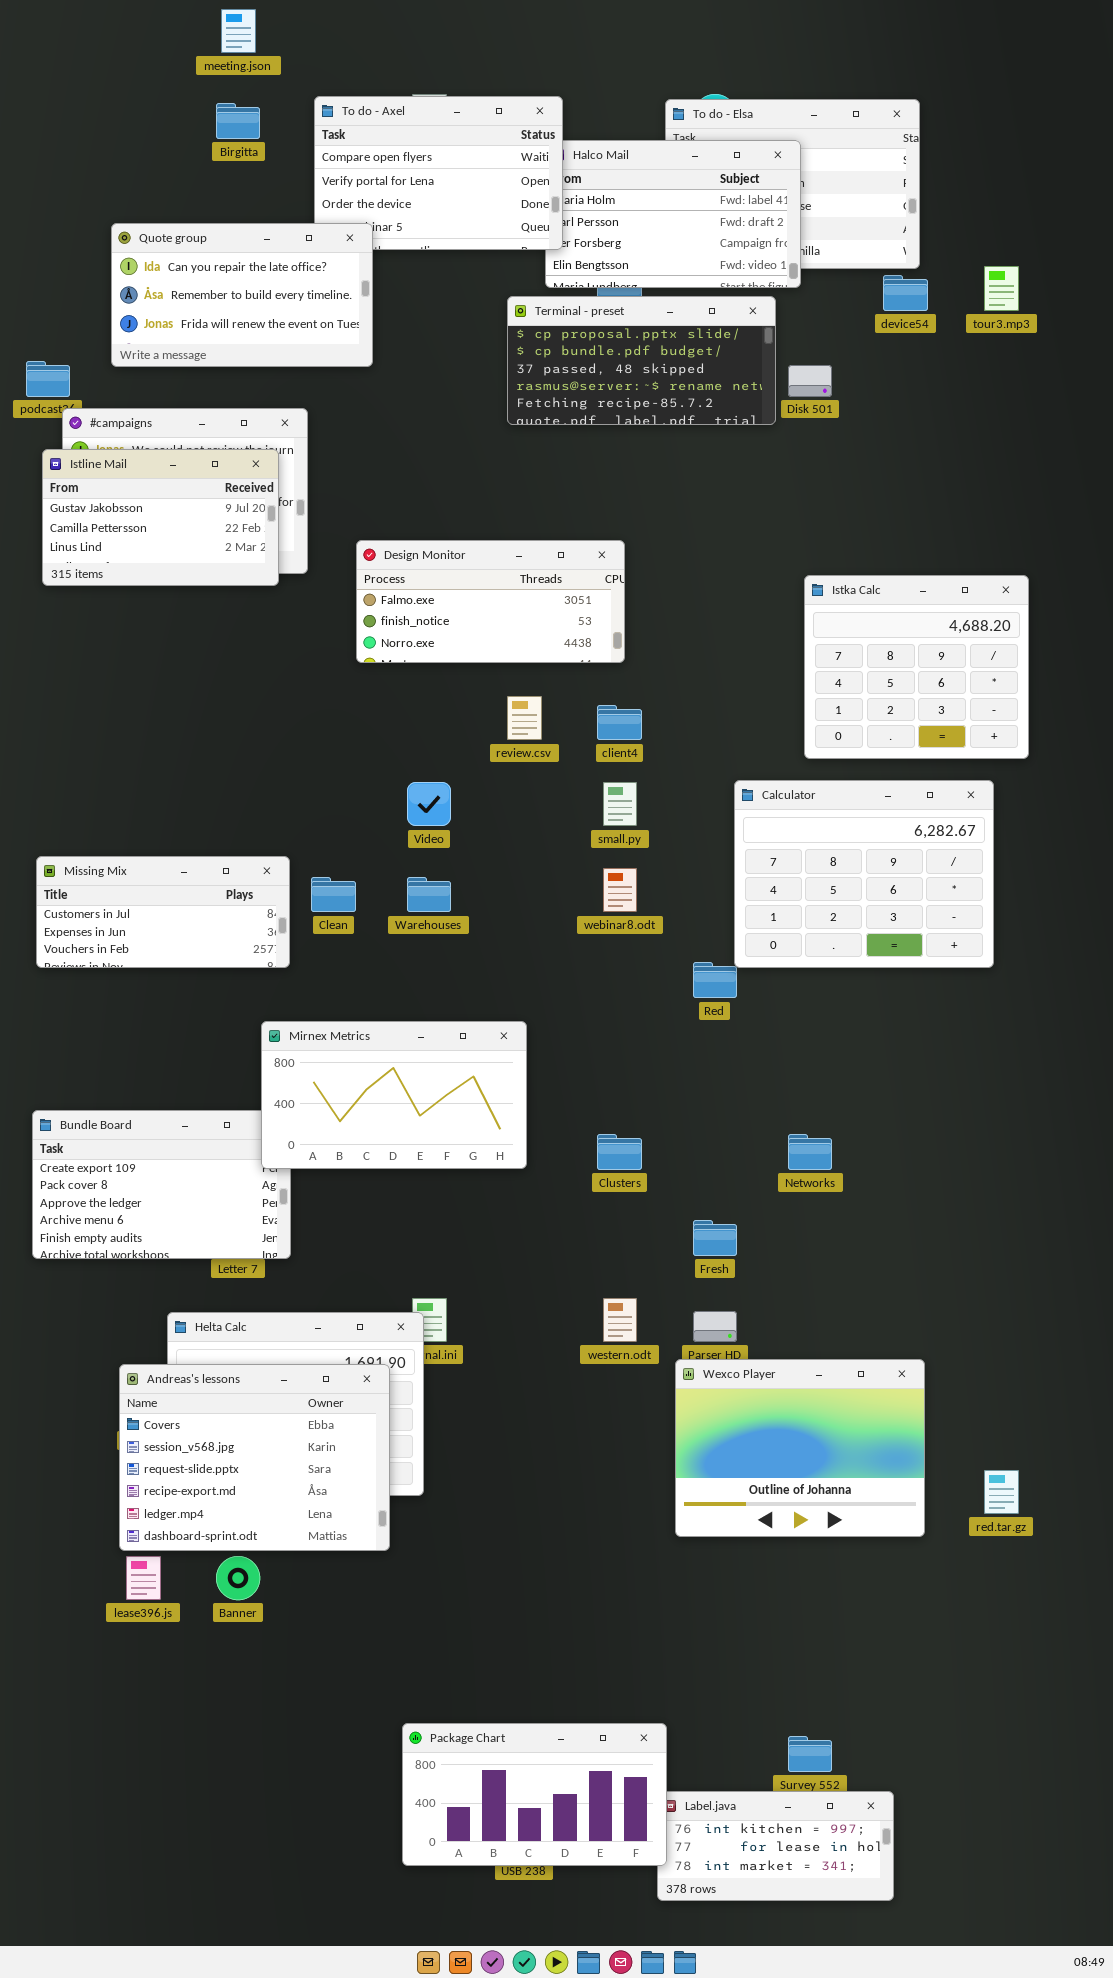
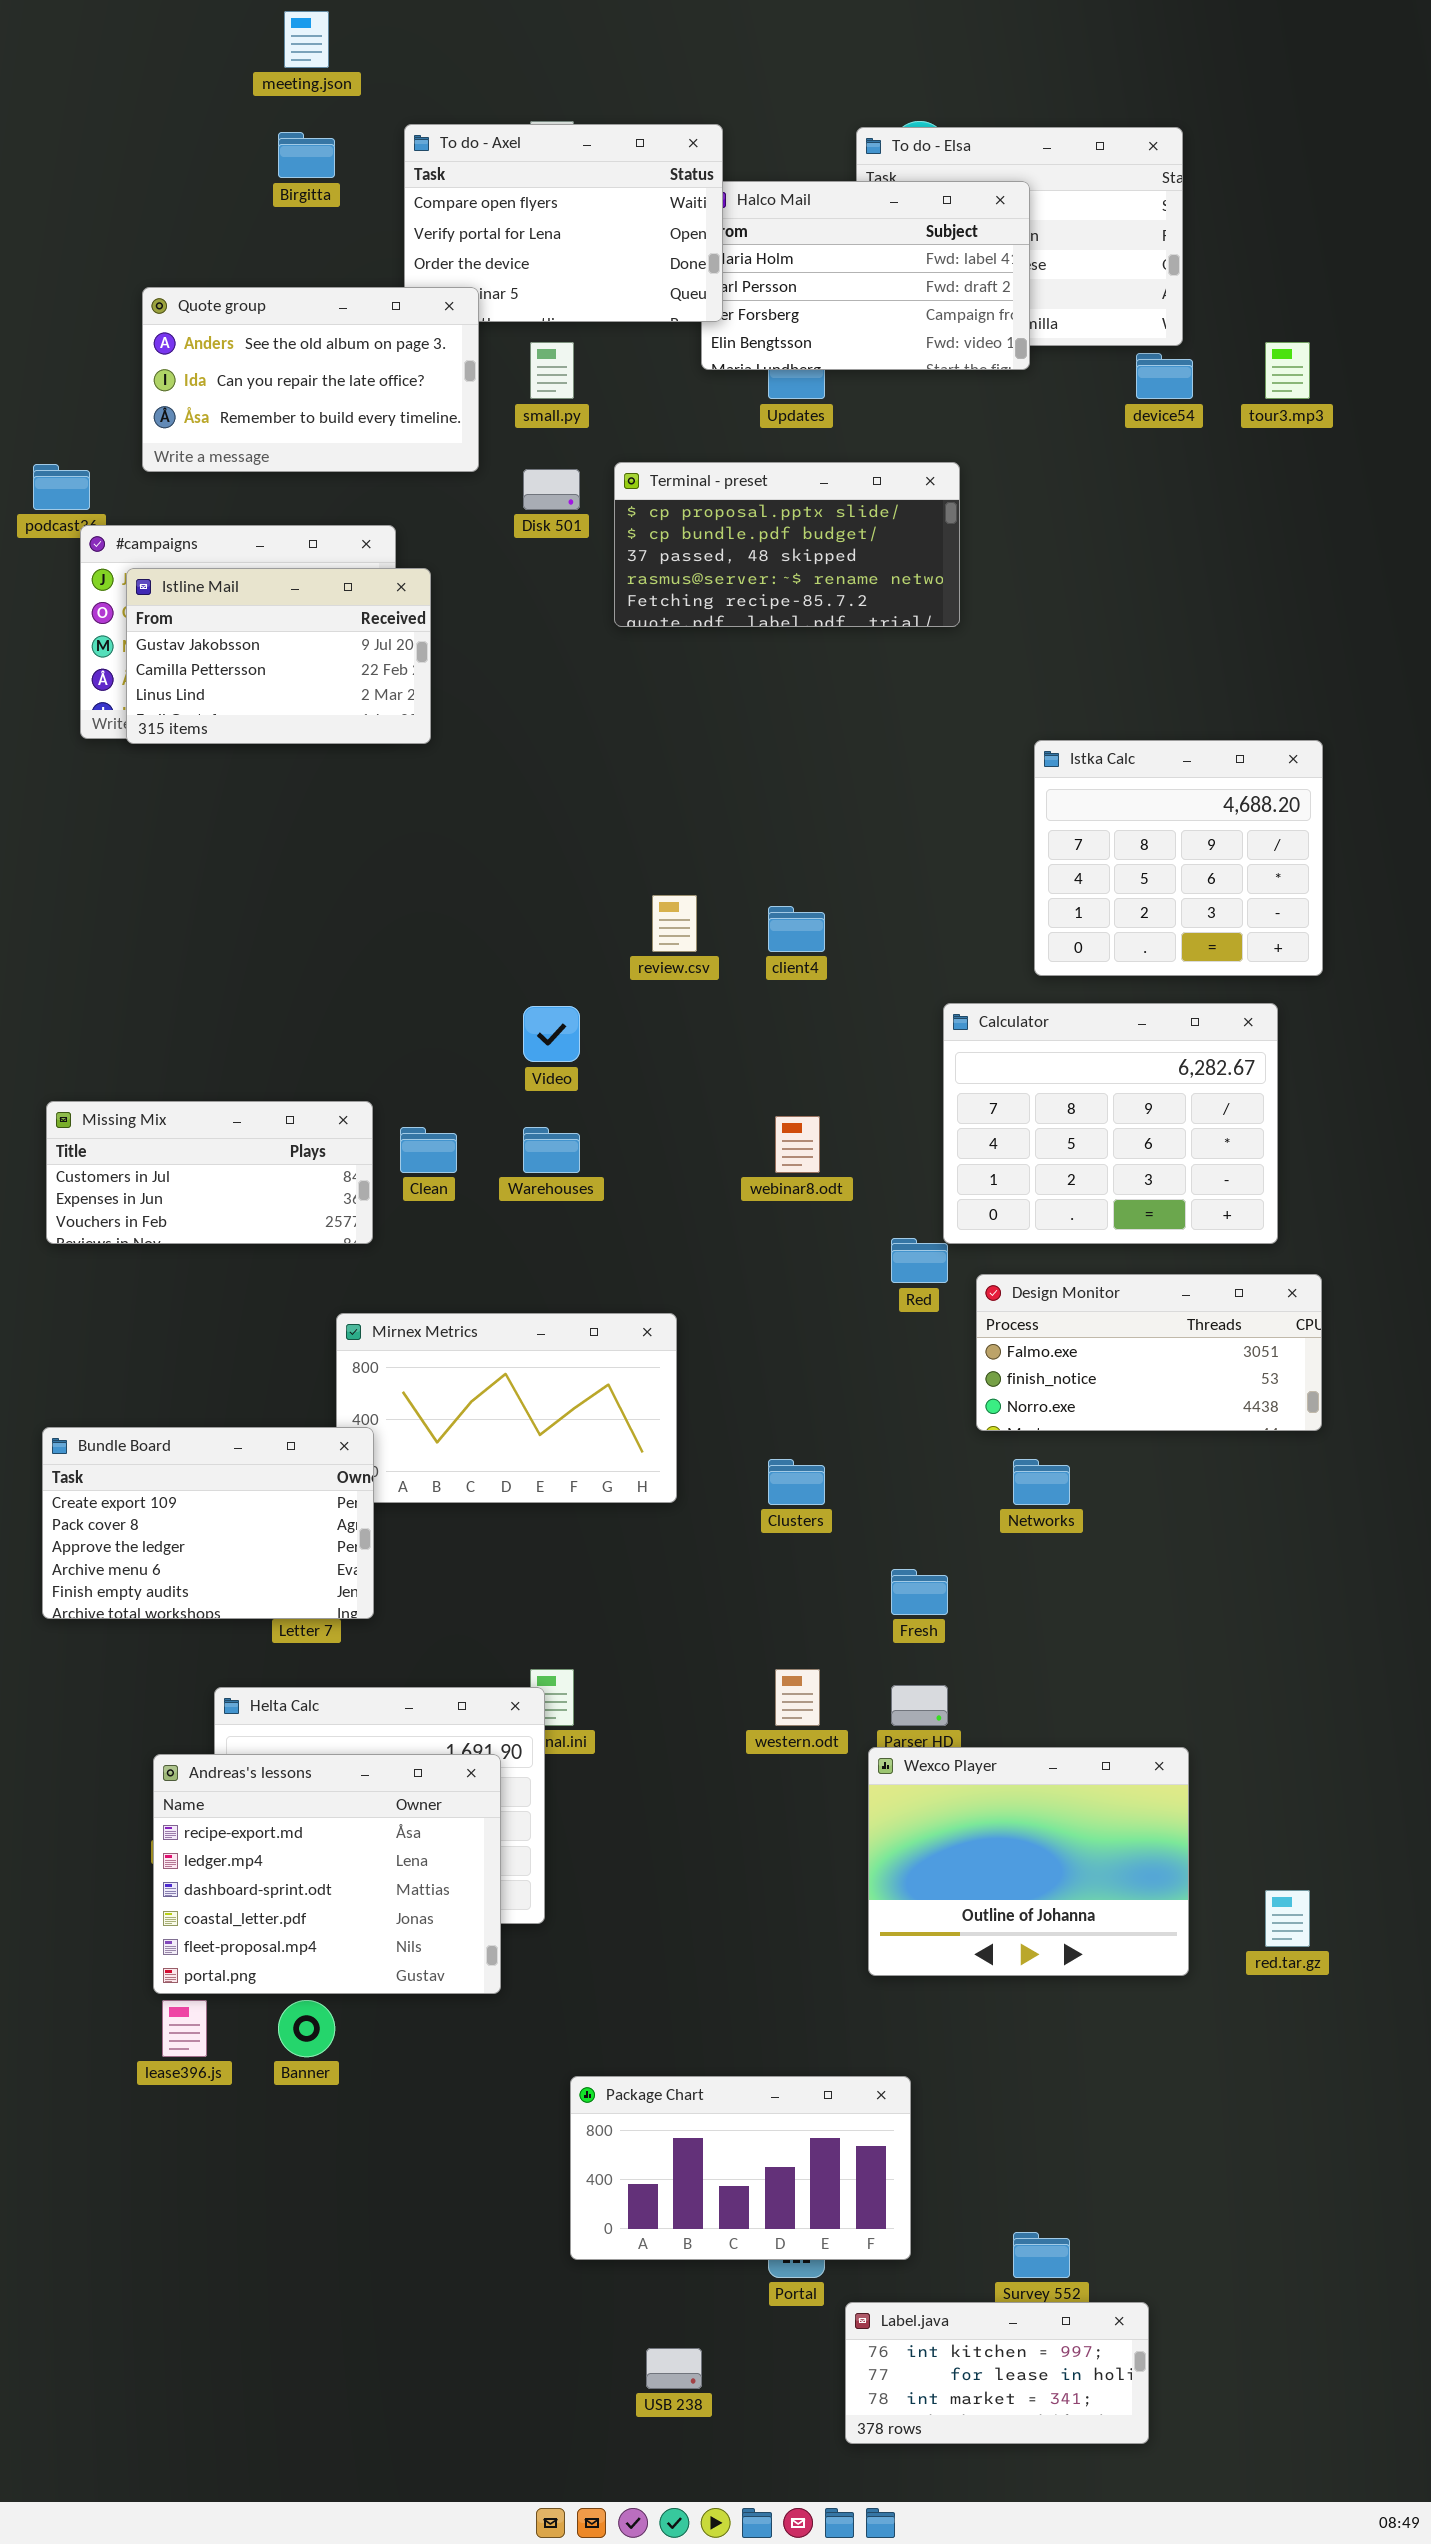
Quote group: [111,223,373,367] -> [142,287,479,472], scrolled up 1 row
Terminal - preset: [507,296,776,425] -> [614,462,960,627], moved
Disk 501: [788,365,832,397] -> [523,469,580,510], moved
Istline Mail: [42,449,279,586] -> [126,568,431,744], moved
Design Monitor: [356,540,625,663] -> [976,1274,1322,1431], moved
small.py: [603,782,637,826] -> [530,342,574,399], moved
Bundle Board: [32,1110,291,1259] -> [42,1427,374,1619], raised
Andreas's lessons: [119,1364,390,1551] -> [153,1754,501,1994], scrolled down 3 rows
Package Chart: [402,1723,667,1866] -> [570,2076,911,2260], moved

